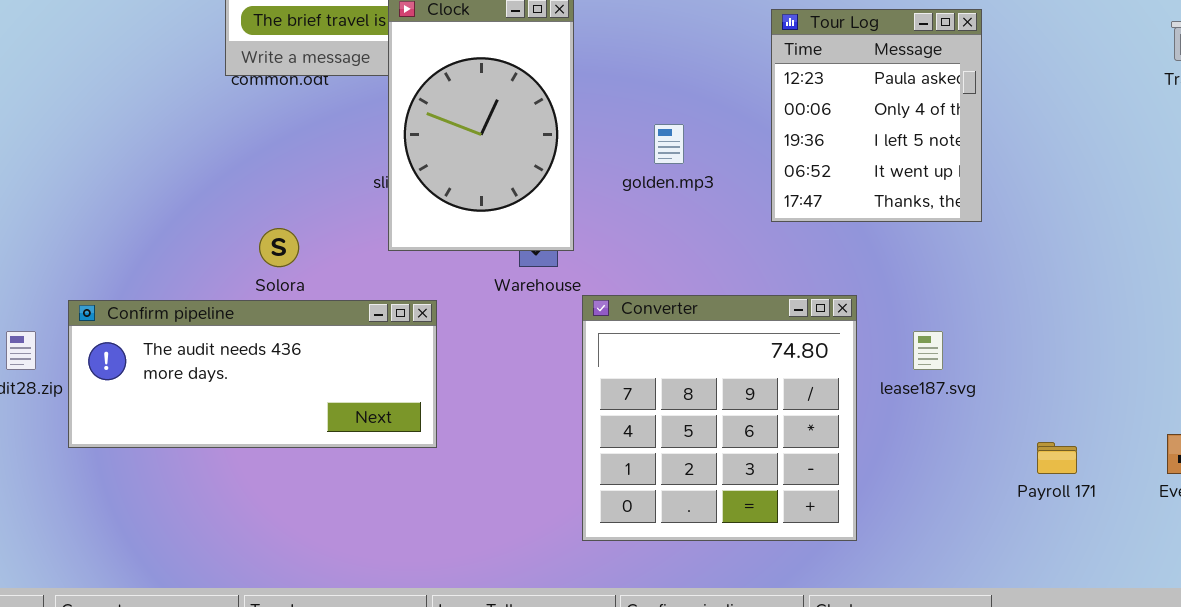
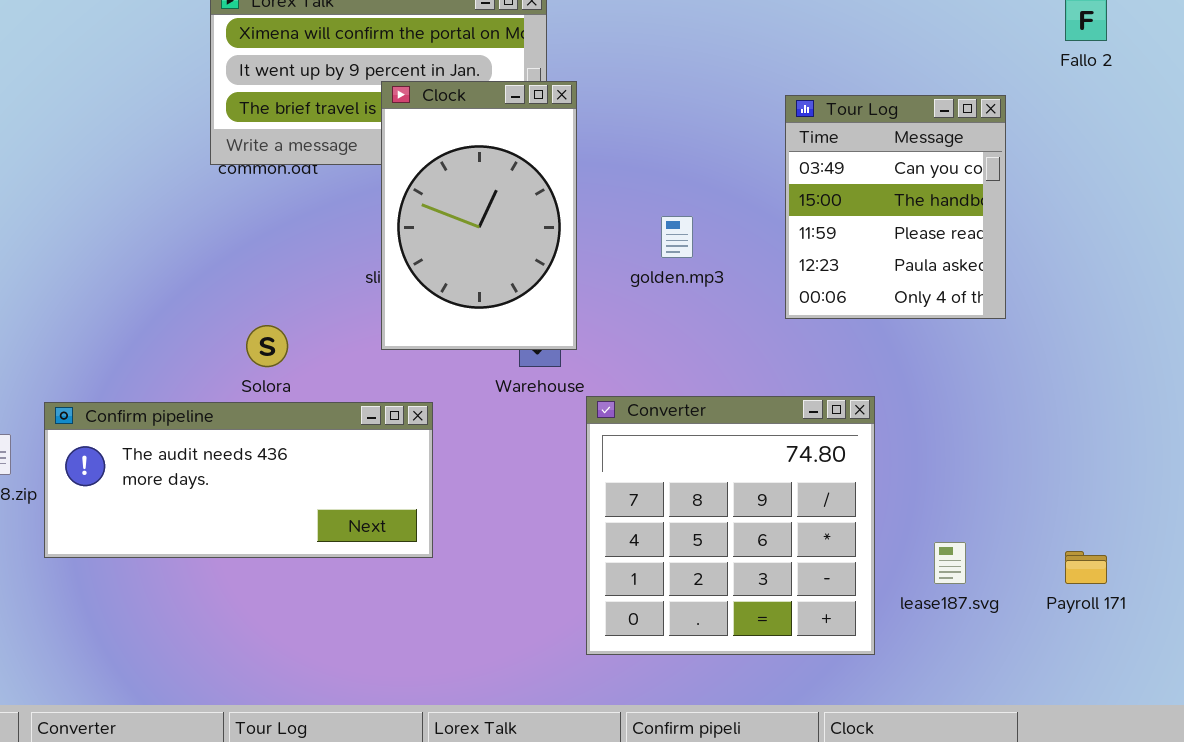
Tour Log: [771,9,982,222] -> [785,95,1006,319], scrolled up 3 rows
lease187.svg: [913,331,943,370] -> [934,542,966,584], moved

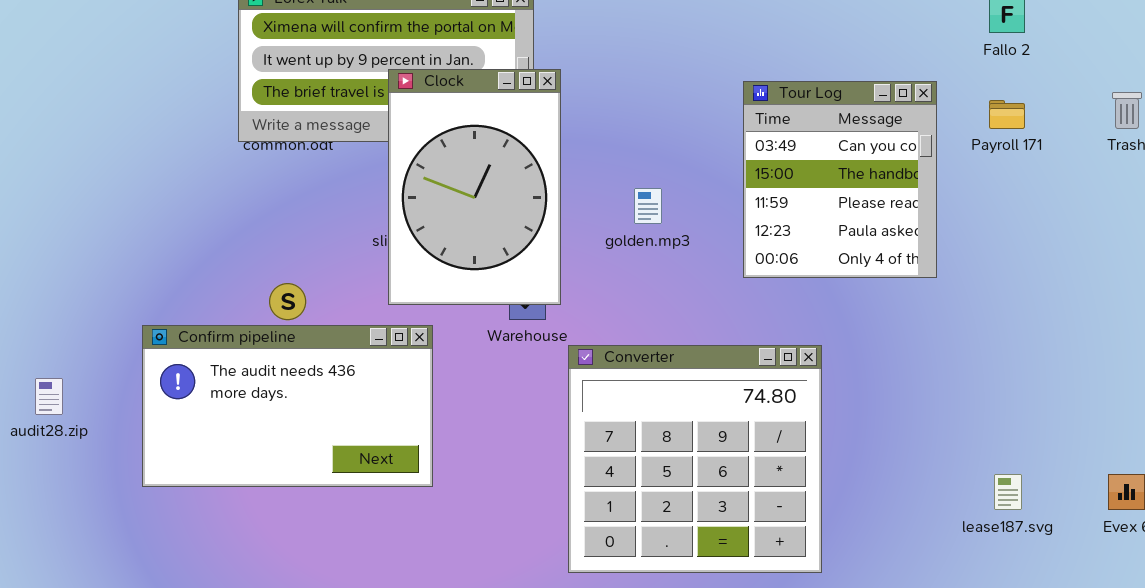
Confirm pipeline: [44,402,433,558] -> [142,325,433,487], resized
lease187.svg: [934,542,966,584] -> [994,474,1022,510], moved
Payroll 171: [1065,551,1107,584] -> [989,100,1025,129], moved

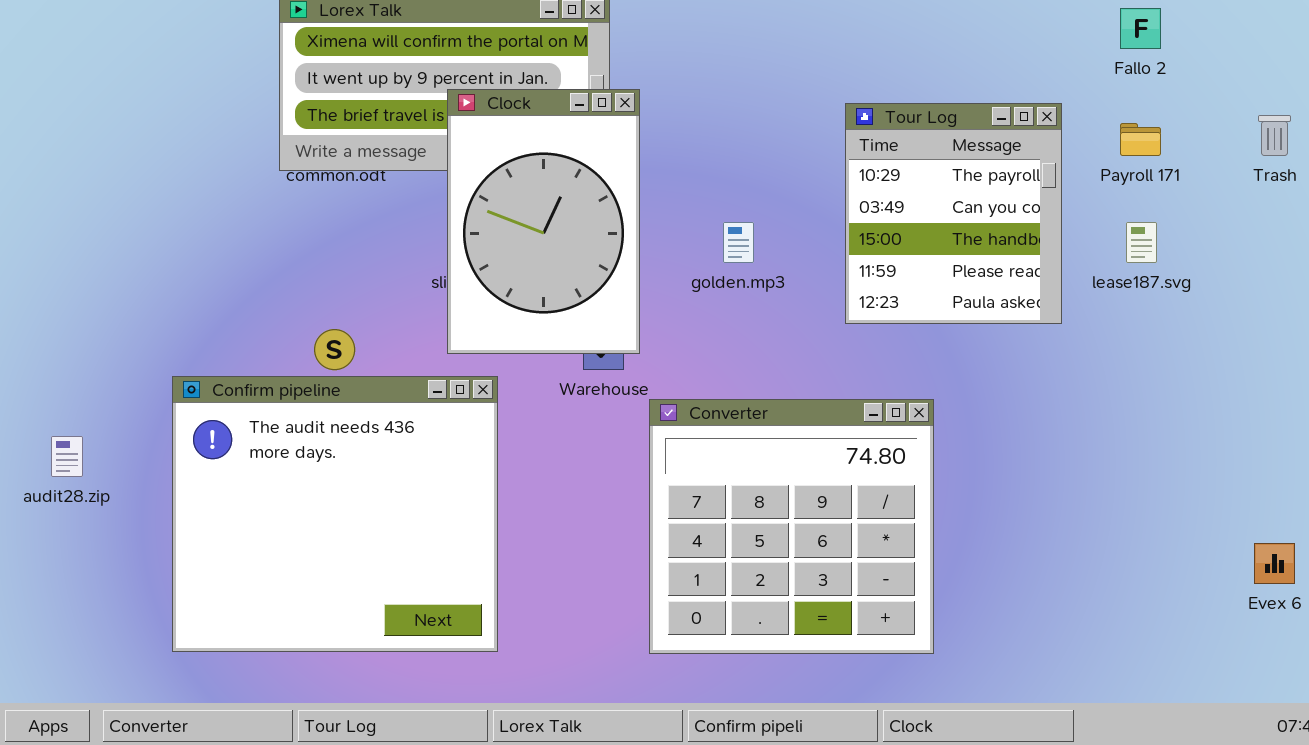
Tour Log: [743,81,937,278] -> [845,103,1062,324], scrolled up 1 row
Confirm pipeline: [142,325,433,487] -> [172,376,498,652], resized
lease187.svg: [994,474,1022,510] -> [1126,222,1157,263], moved

